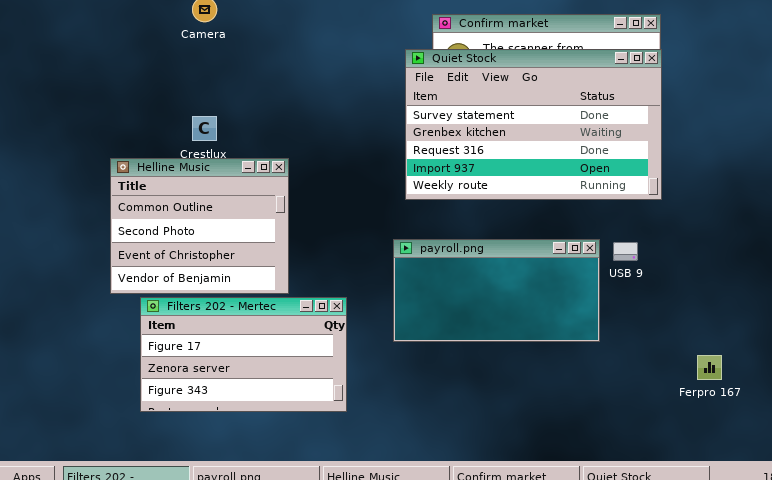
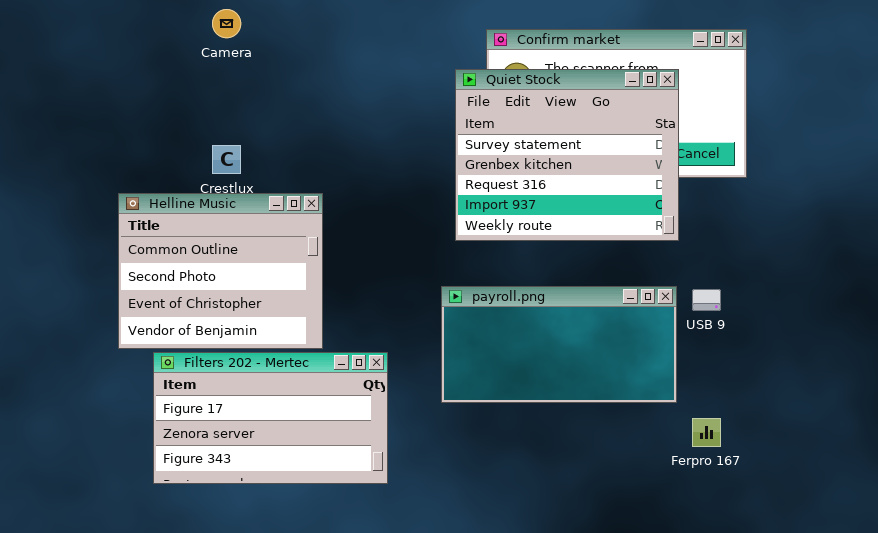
Quiet Stock: [405,49,662,200] -> [455,69,679,241], resized
Ferpro 167: [697,355,722,380] -> [692,418,721,447], moved

